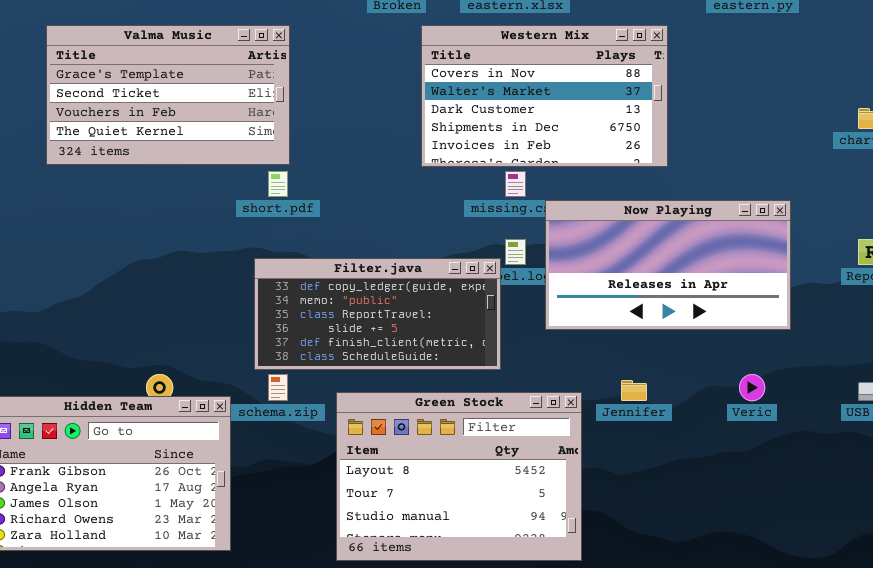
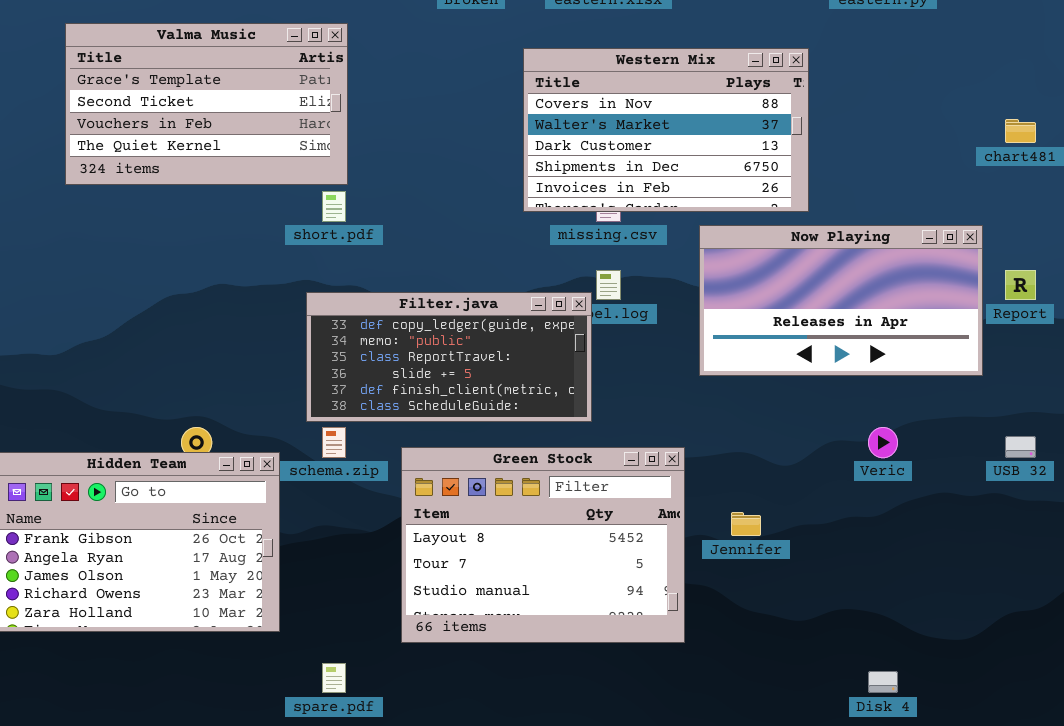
Western Mix: [421,25,668,167] -> [523,48,809,212], moved
Now Playing: [545,200,791,330] -> [699,225,983,376], moved
Jennifer: [621,380,647,401] -> [731,512,761,536], moved

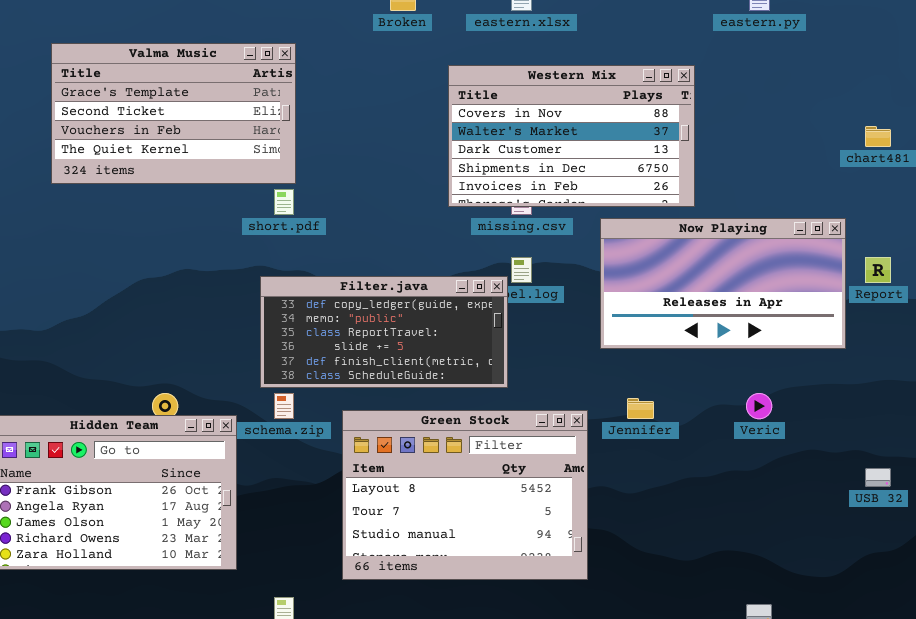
USB 32: [1005,436,1036,458] -> [865,468,891,487], moved
Jennifer: [731,512,761,536] -> [627,398,654,419], moved

